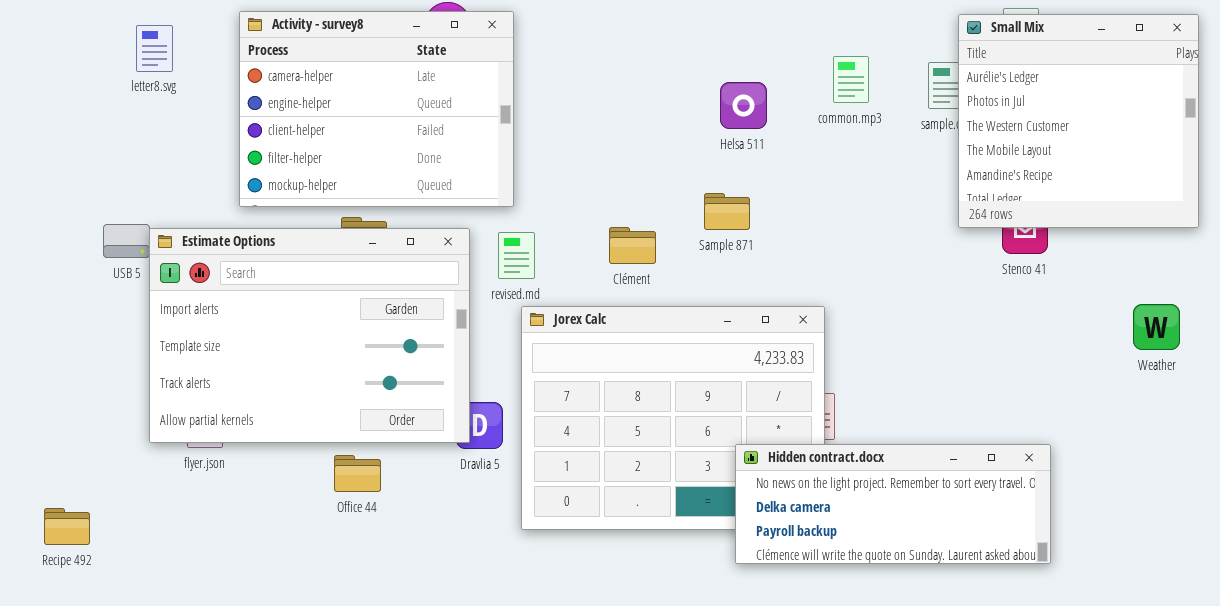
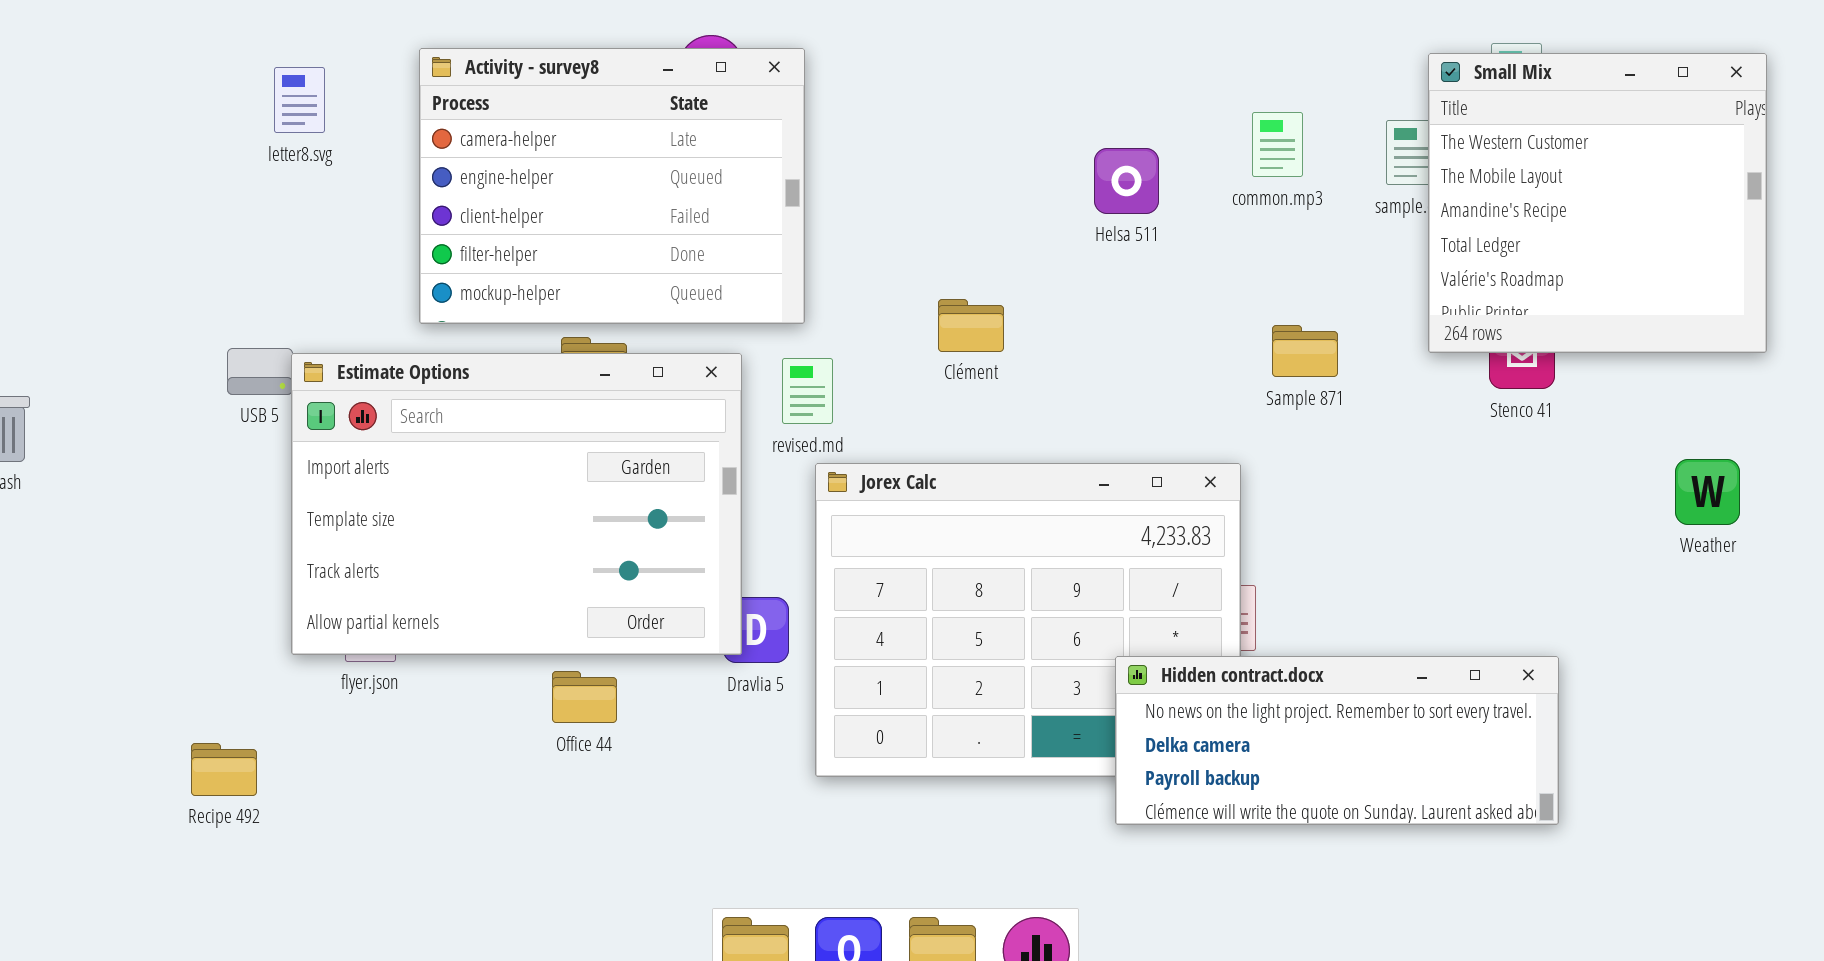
Small Mix: [958,14,1199,228] -> [1428,53,1767,353], scrolled down 2 rows
Sample 871: [704,193,750,230] -> [1272,325,1338,377], moved
Clément: [609,227,656,264] -> [938,299,1004,352], moved
Recipe 492: [44,508,90,545] -> [191,743,257,796], moved

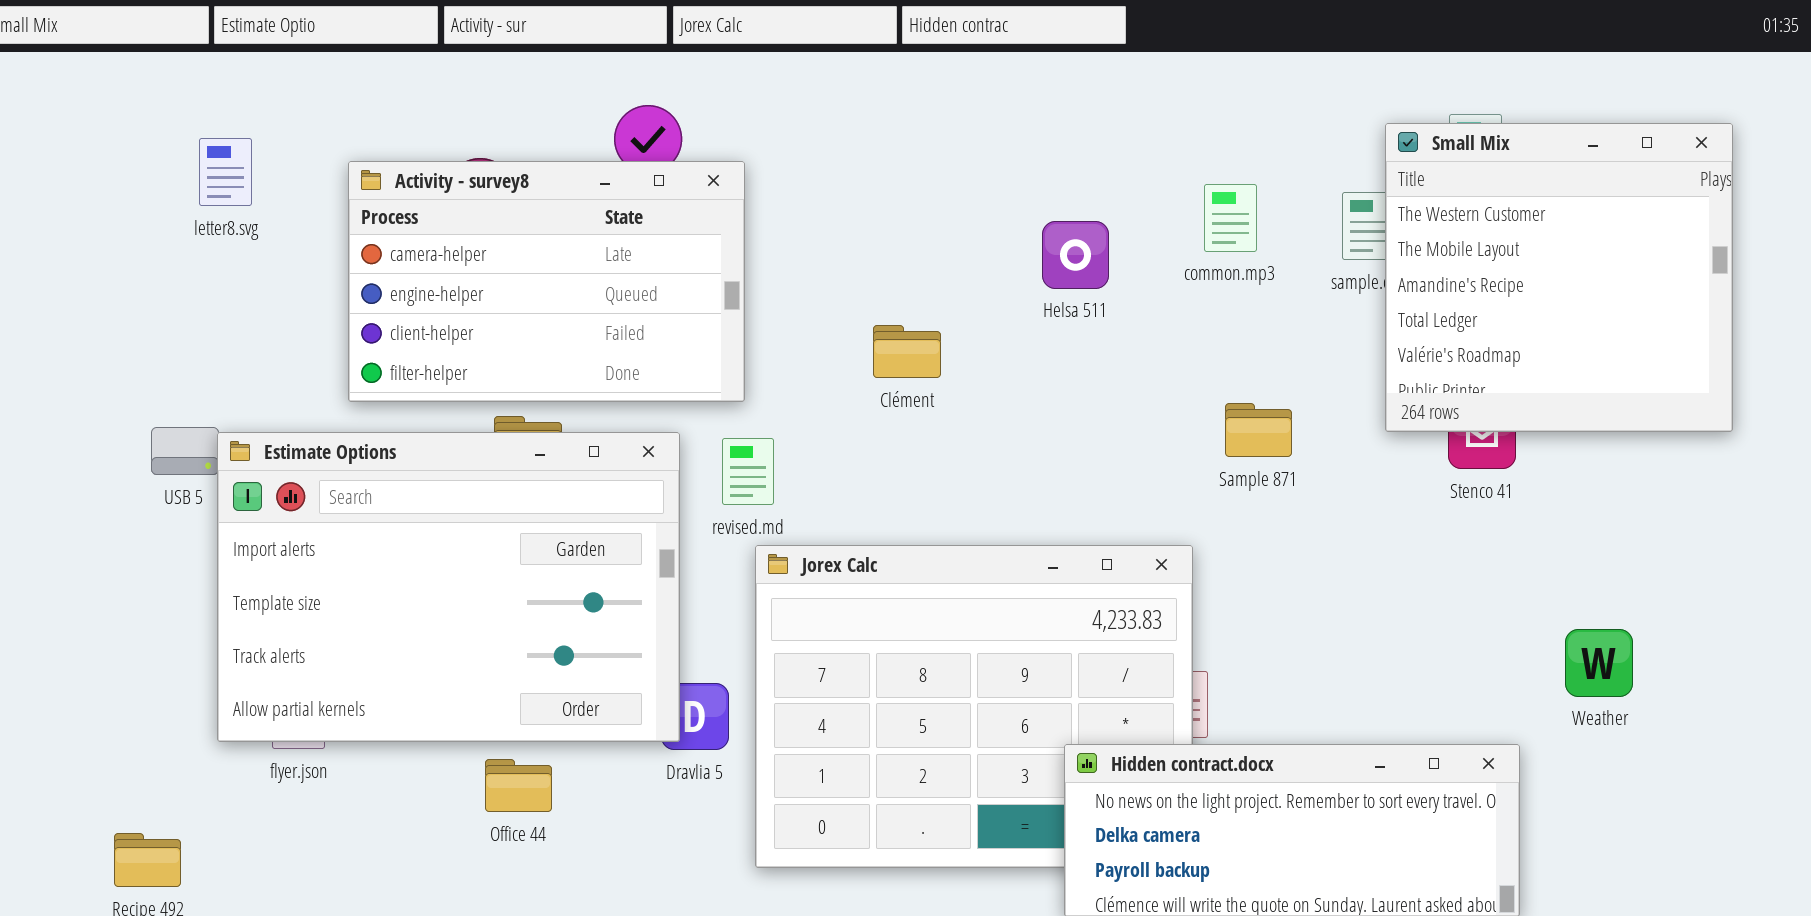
Activity - survey8: [419,48,805,324] -> [348,161,745,402], resized
Clément: [938,299,1004,352] -> [873,325,941,378], moved
Weather: [1675,459,1740,525] -> [1565,629,1633,697], moved

